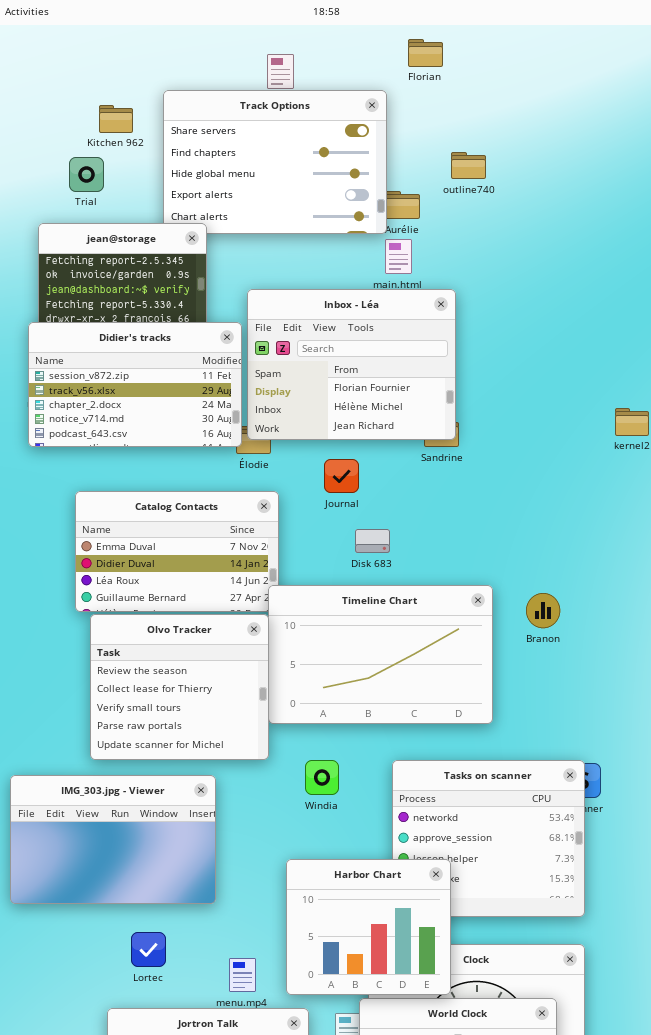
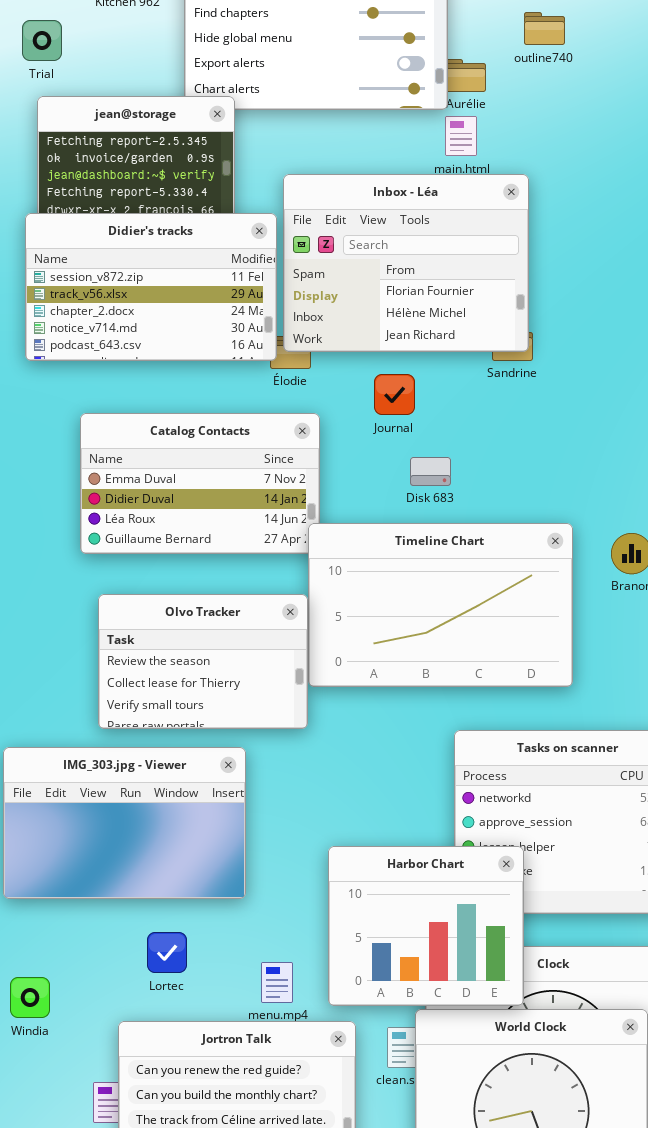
Trial: [69,157,104,192] -> [22,20,62,61], moved
Olvo Tracker: [90,614,269,760] -> [98,594,308,729], resized
Windia: [305,760,339,795] -> [10,977,50,1018], moved

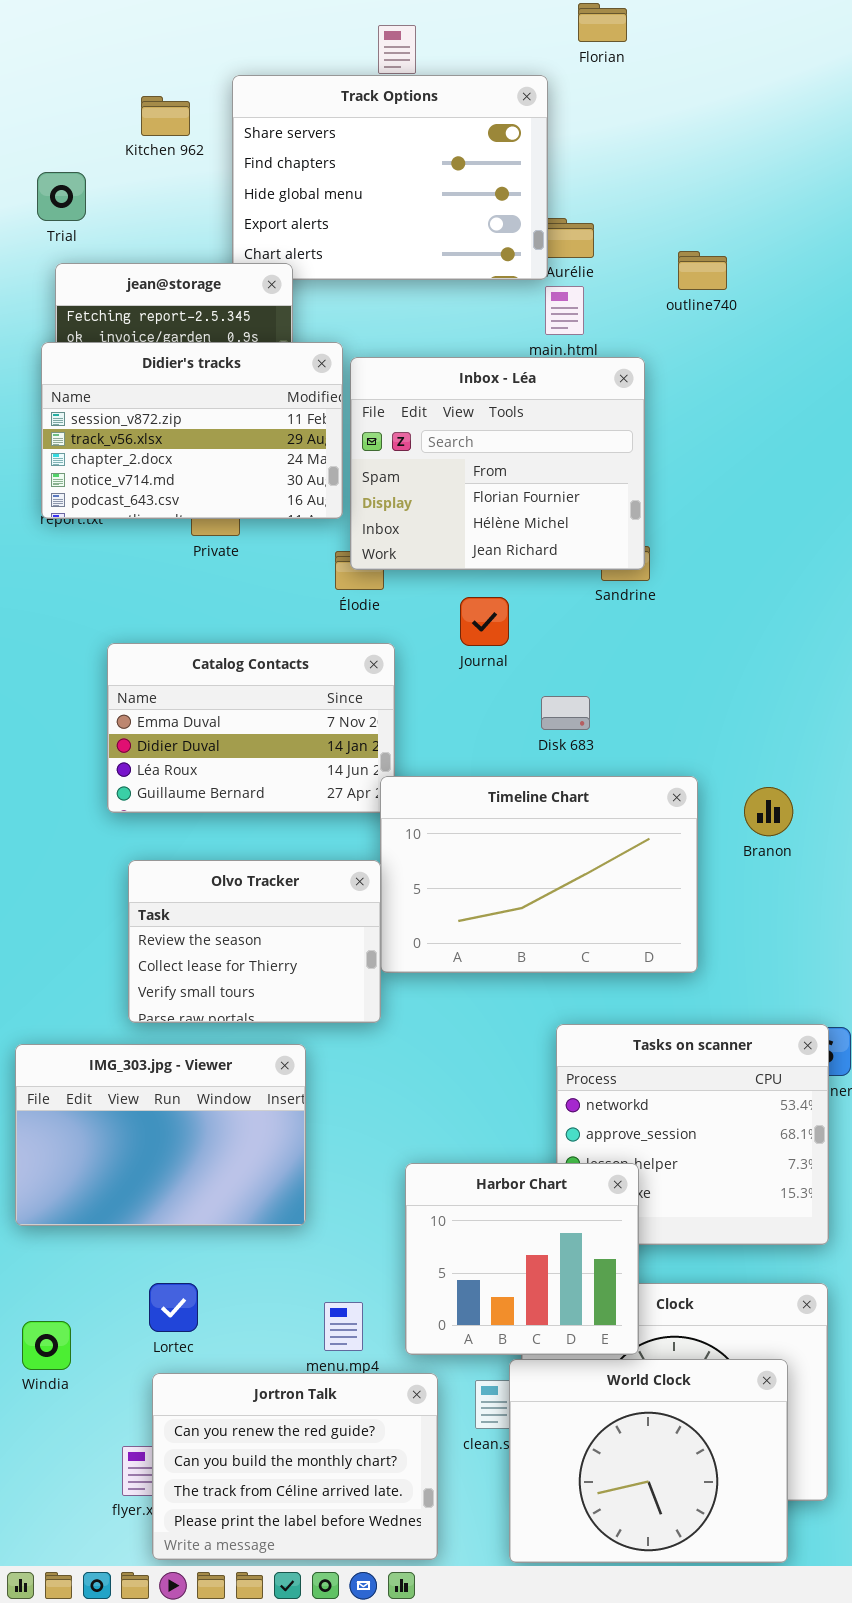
outline740: [524,12,565,45] -> [678,251,727,290], moved
Didier's tracks: [25,213,277,361] -> [41,342,343,519], moved
Disk 683: [410,457,451,486] -> [541,696,590,730], moved
Lortec: [147,932,187,973] -> [149,1283,198,1332], moved

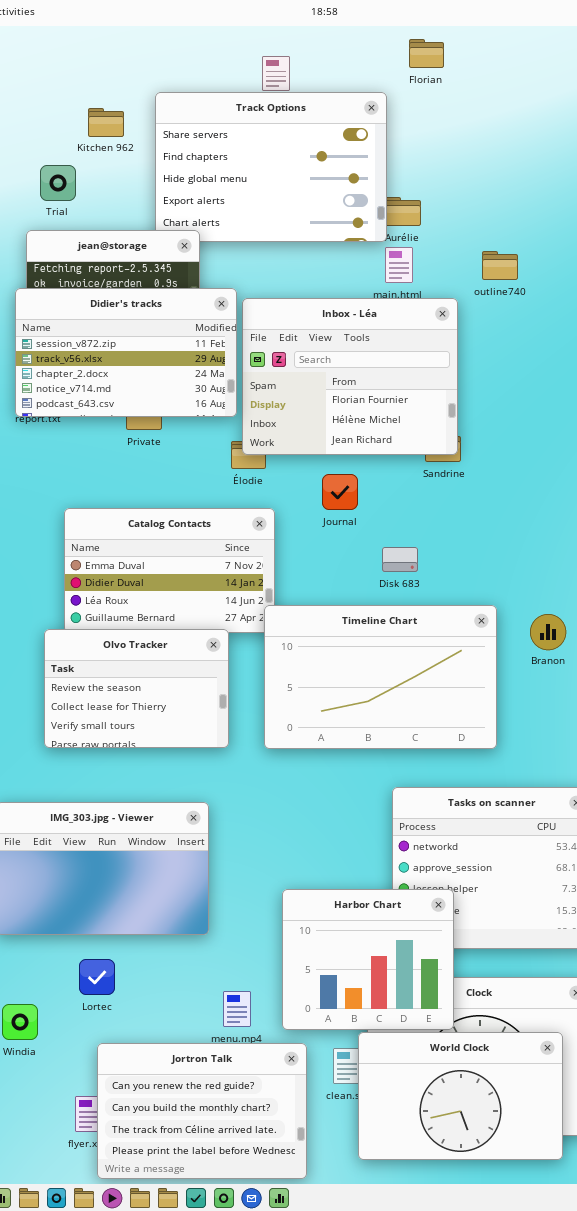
Trial: [37,172,86,221] -> [40,165,76,201], moved
outline740: [678,251,727,290] -> [482,251,518,280], moved
Olvo Tracker: [128,860,381,1023] -> [44,629,229,748], moved
Lortec: [149,1283,198,1332] -> [79,959,115,995], moved
World Clock: [509,1359,788,1563] -> [358,1032,563,1160], resized

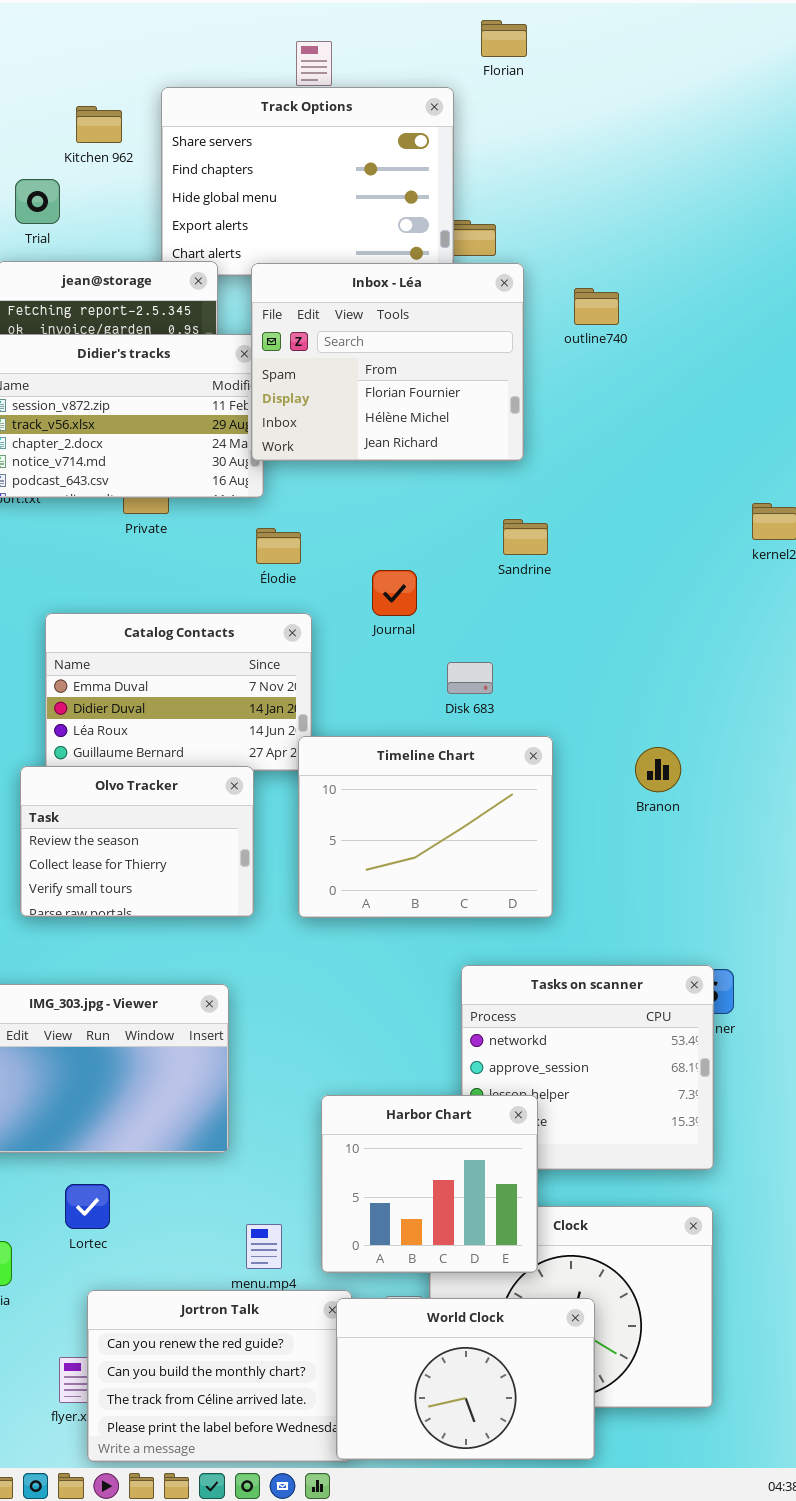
Inbox - Léa: [242,298,458,455] -> [251,263,524,461], moved
Timeline Chart: [264,605,497,749] -> [298,736,553,918], resized
World Clock: [358,1032,563,1160] -> [336,1298,595,1460], moved

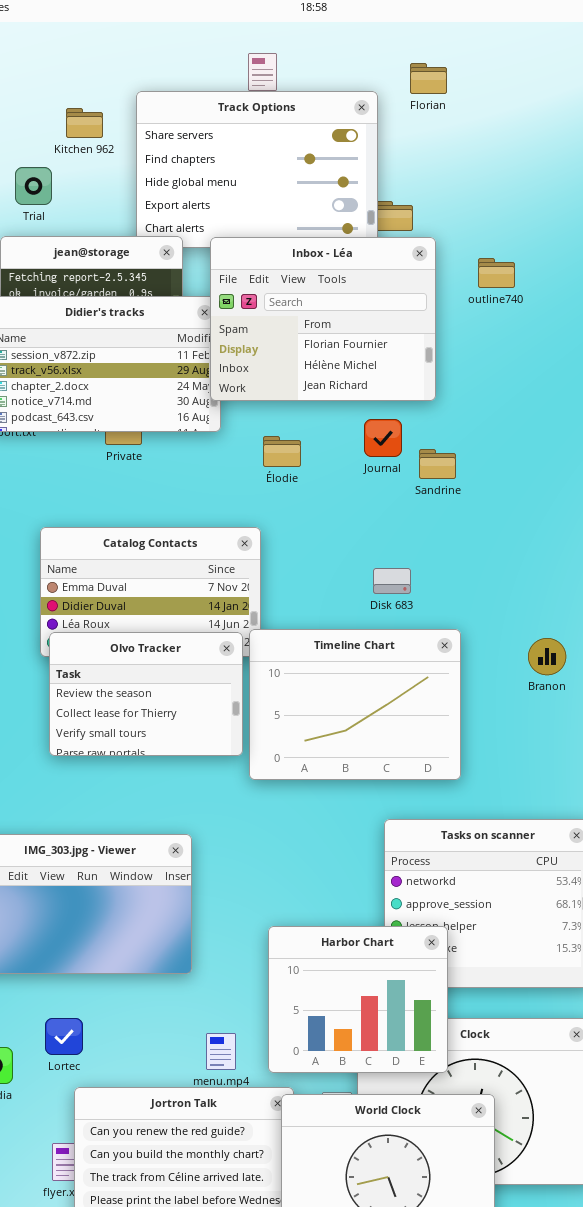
Florian: [481,20,527,57] -> [410,63,447,94], moved
Élodie: [256,528,301,564] -> [263,436,301,467], moved
Journal: [372,570,417,616] -> [364,419,402,457], moved
Olvo Tracker: [20,766,254,917] -> [49,632,243,756], moved
Lortec: [65,1184,110,1229] -> [45,1018,83,1055], moved

